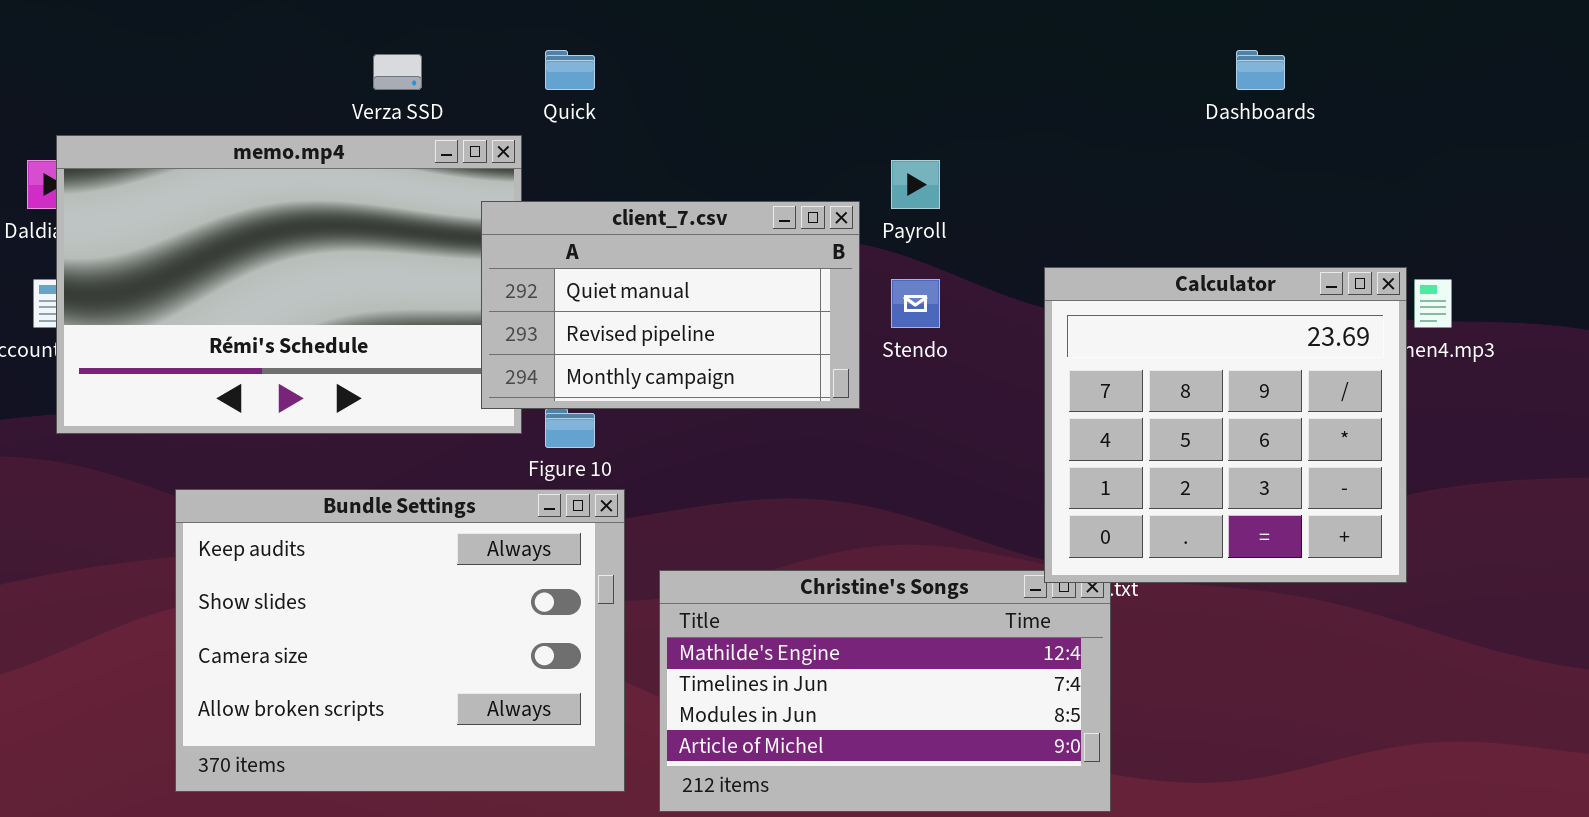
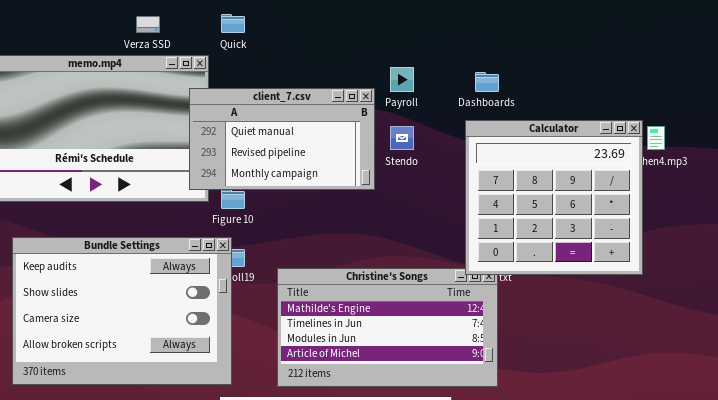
Dashboards: [1236,50,1285,90] -> [475,72,499,92], moved
Bundle Settings: [175,489,625,792] -> [12,237,232,385], moved

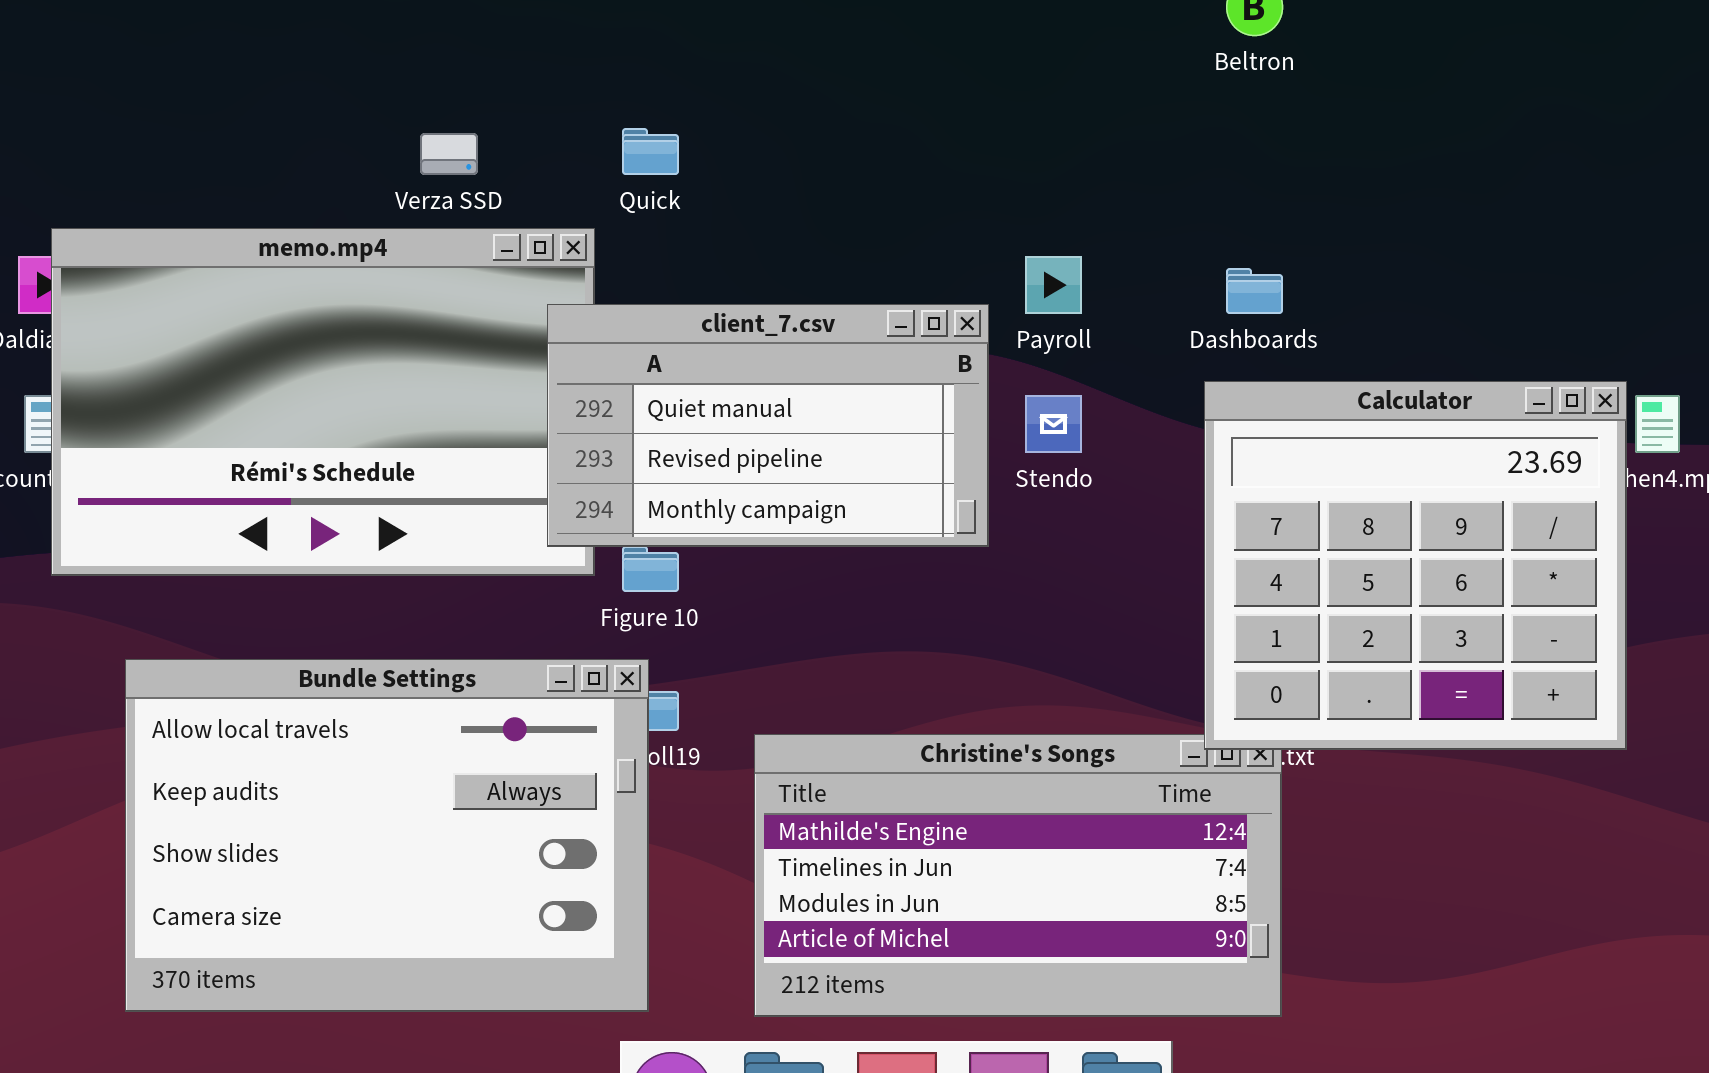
Bundle Settings: [12,237,232,385] -> [125,659,649,1012], scrolled up 1 row

